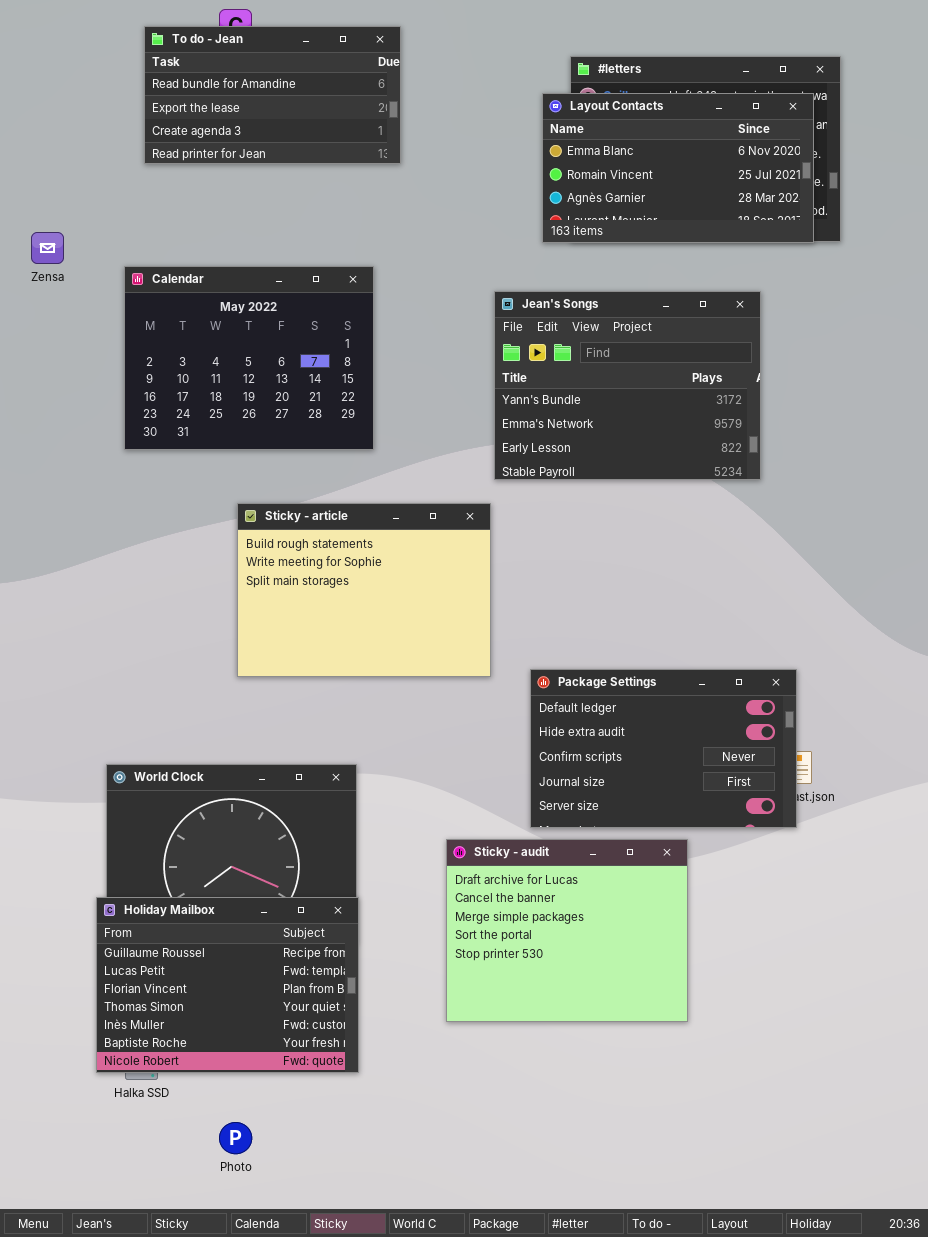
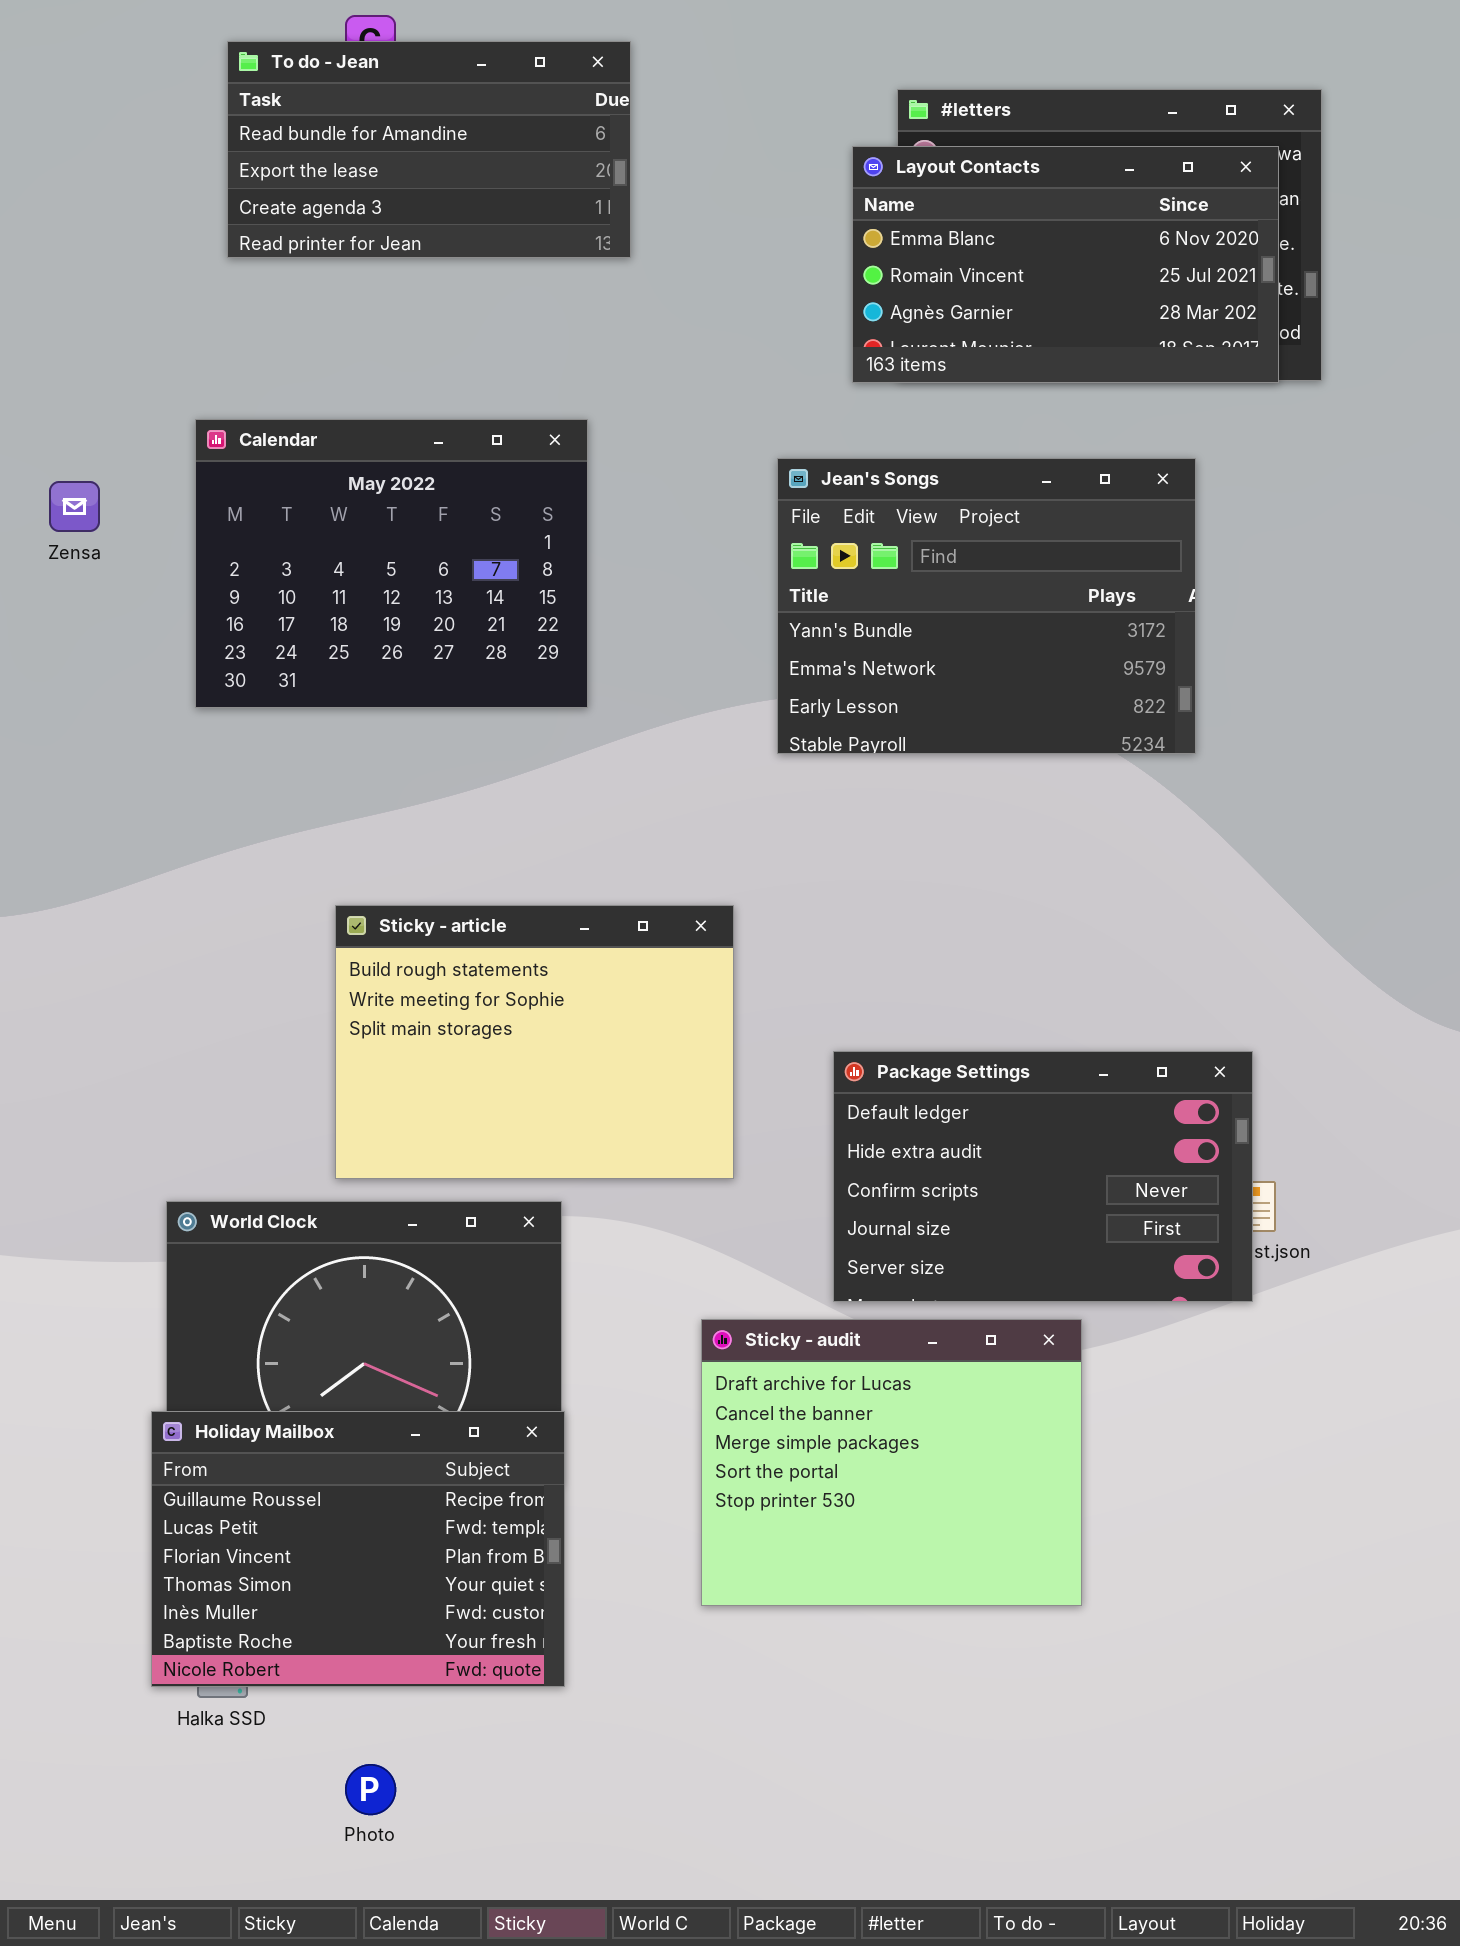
Zensa: [31,232,64,264] -> [49,481,100,532], moved
Sticky - article: [237,503,491,677] -> [335,905,734,1179], moved

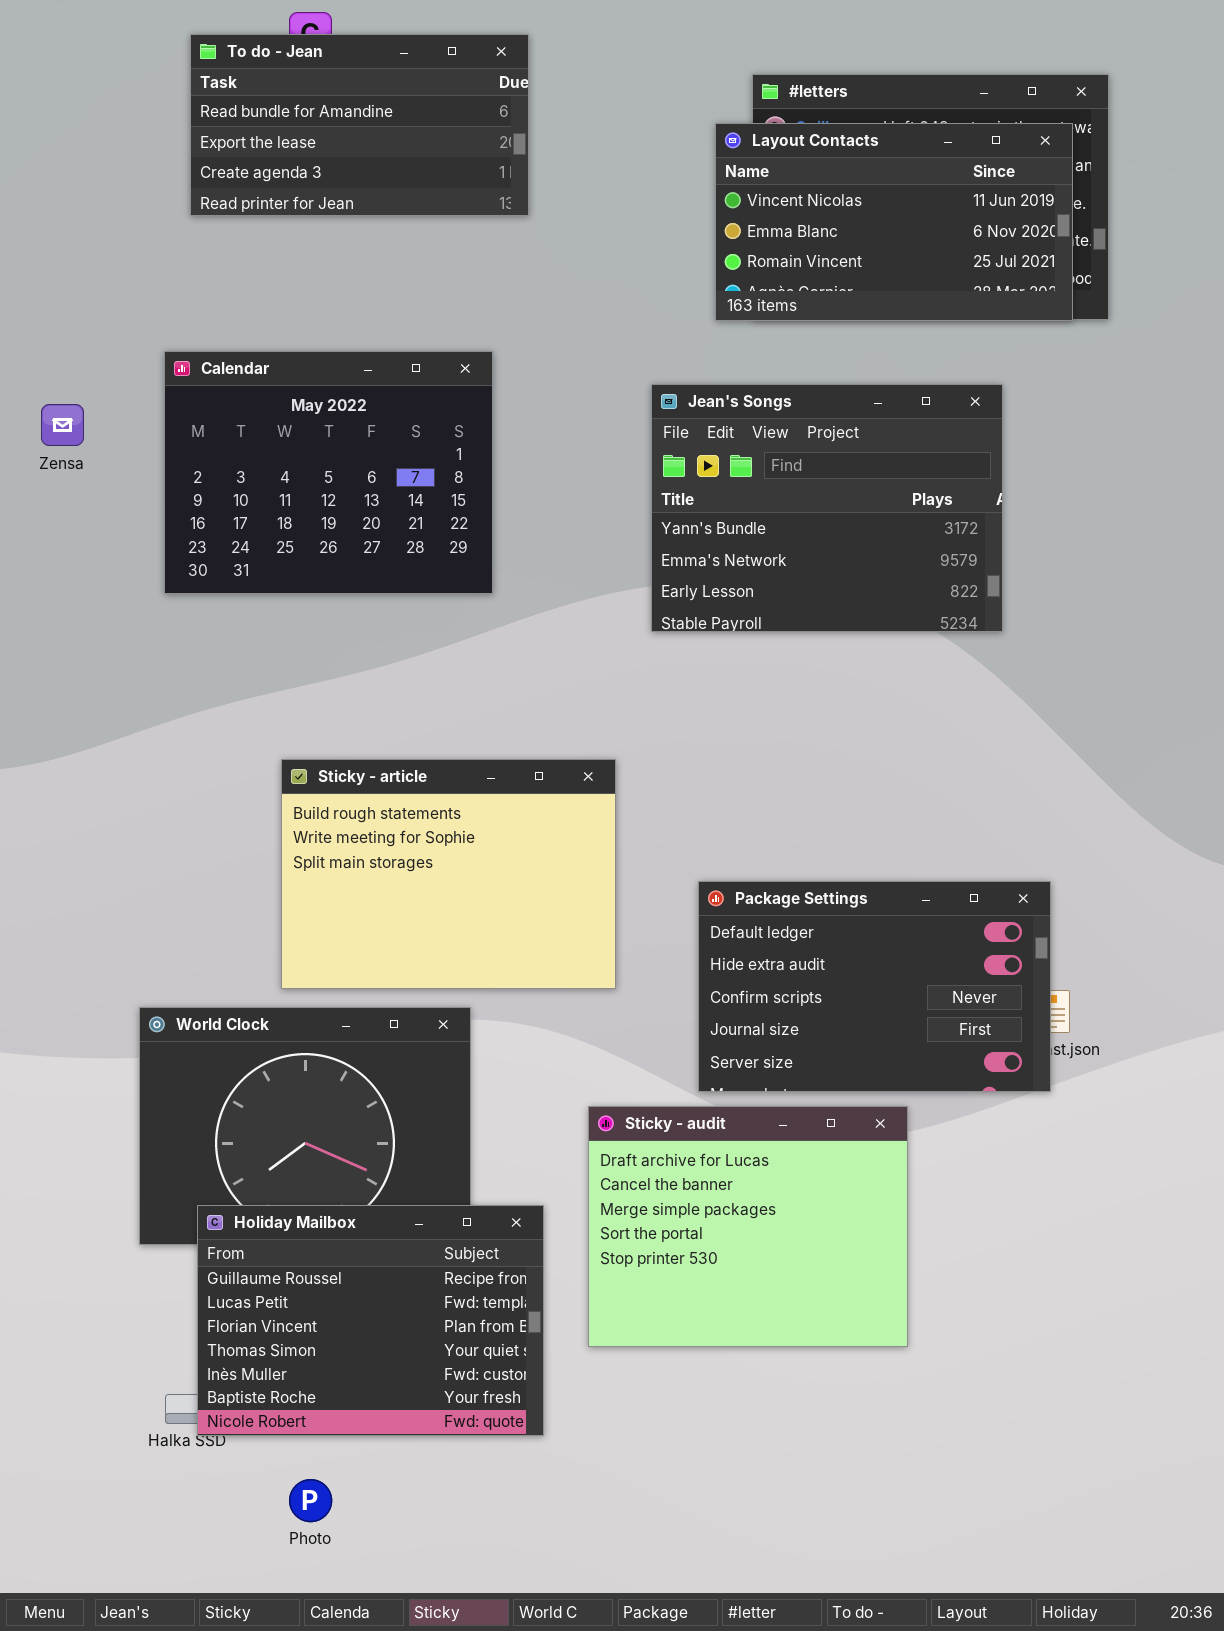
Layout Contacts: [852,146,1279,383] -> [715,123,1073,321], scrolled up 1 row
Holiday Mailbox: [151,1411,565,1687] -> [197,1205,544,1436], moved

